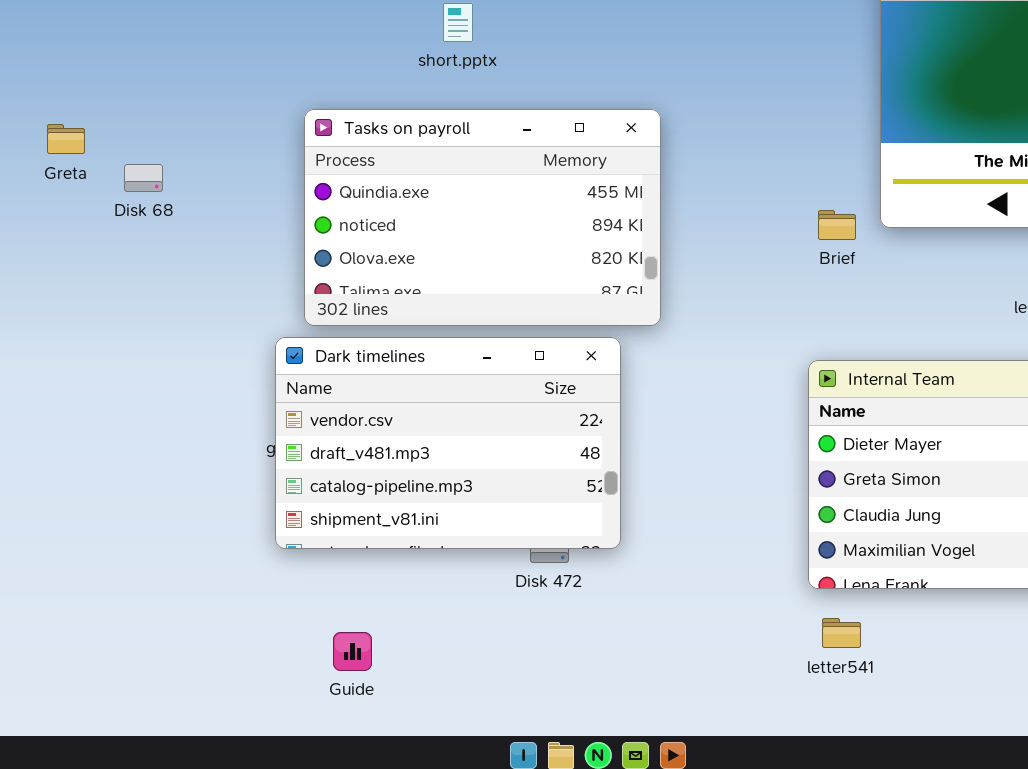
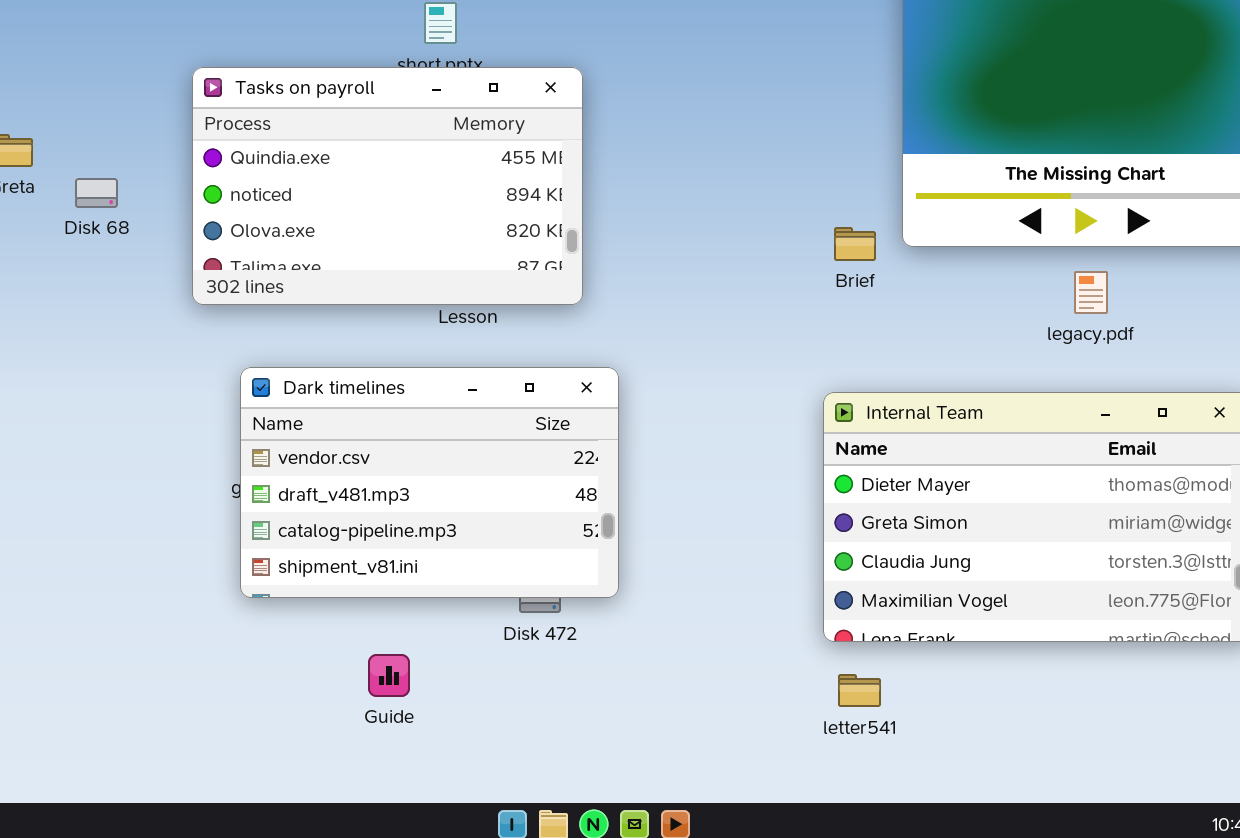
Tasks on payroll: [304,109,661,326] -> [192,67,583,305], moved
Guide: [333,632,372,671] -> [368,654,410,697], moved

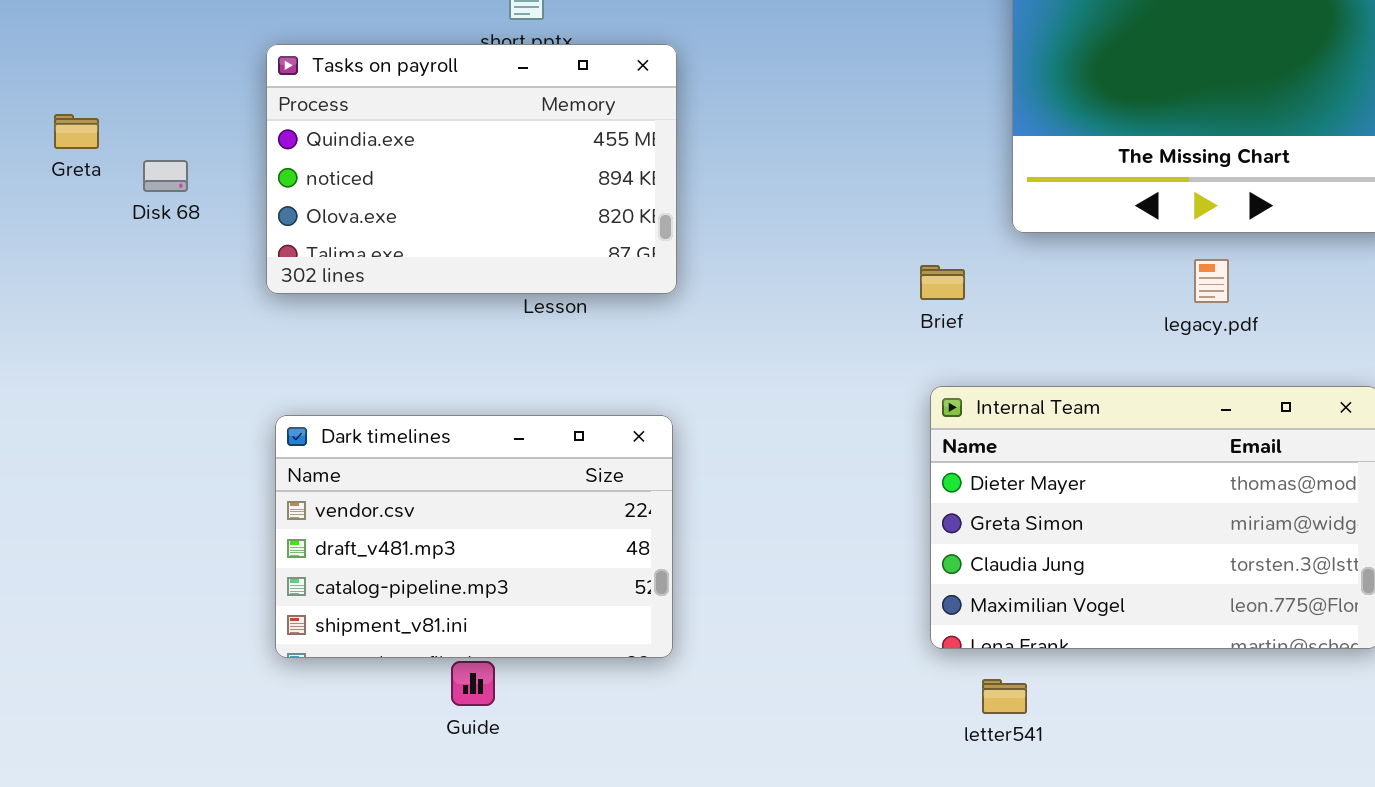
Brief: [834,227,876,261] -> [920,265,965,300], moved
Dark timelines: [240,367,619,598] -> [275,415,673,658], moved
letter541: [838,674,881,707] -> [982,679,1027,714], moved

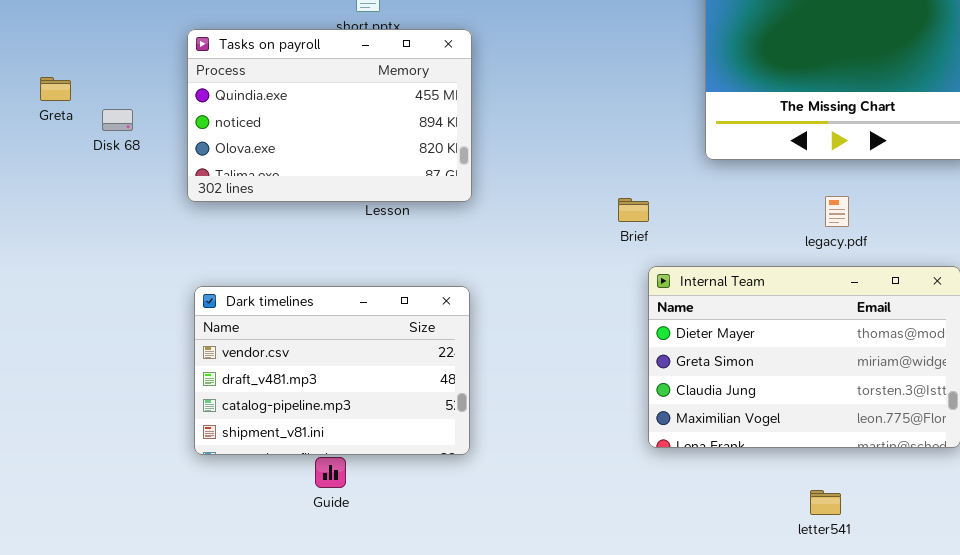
legacy.pdf: [1194,259,1229,303] -> [825,196,849,227], moved
Brief: [920,265,965,300] -> [618,198,649,222], moved
letter541: [982,679,1027,714] -> [810,490,841,515], moved

